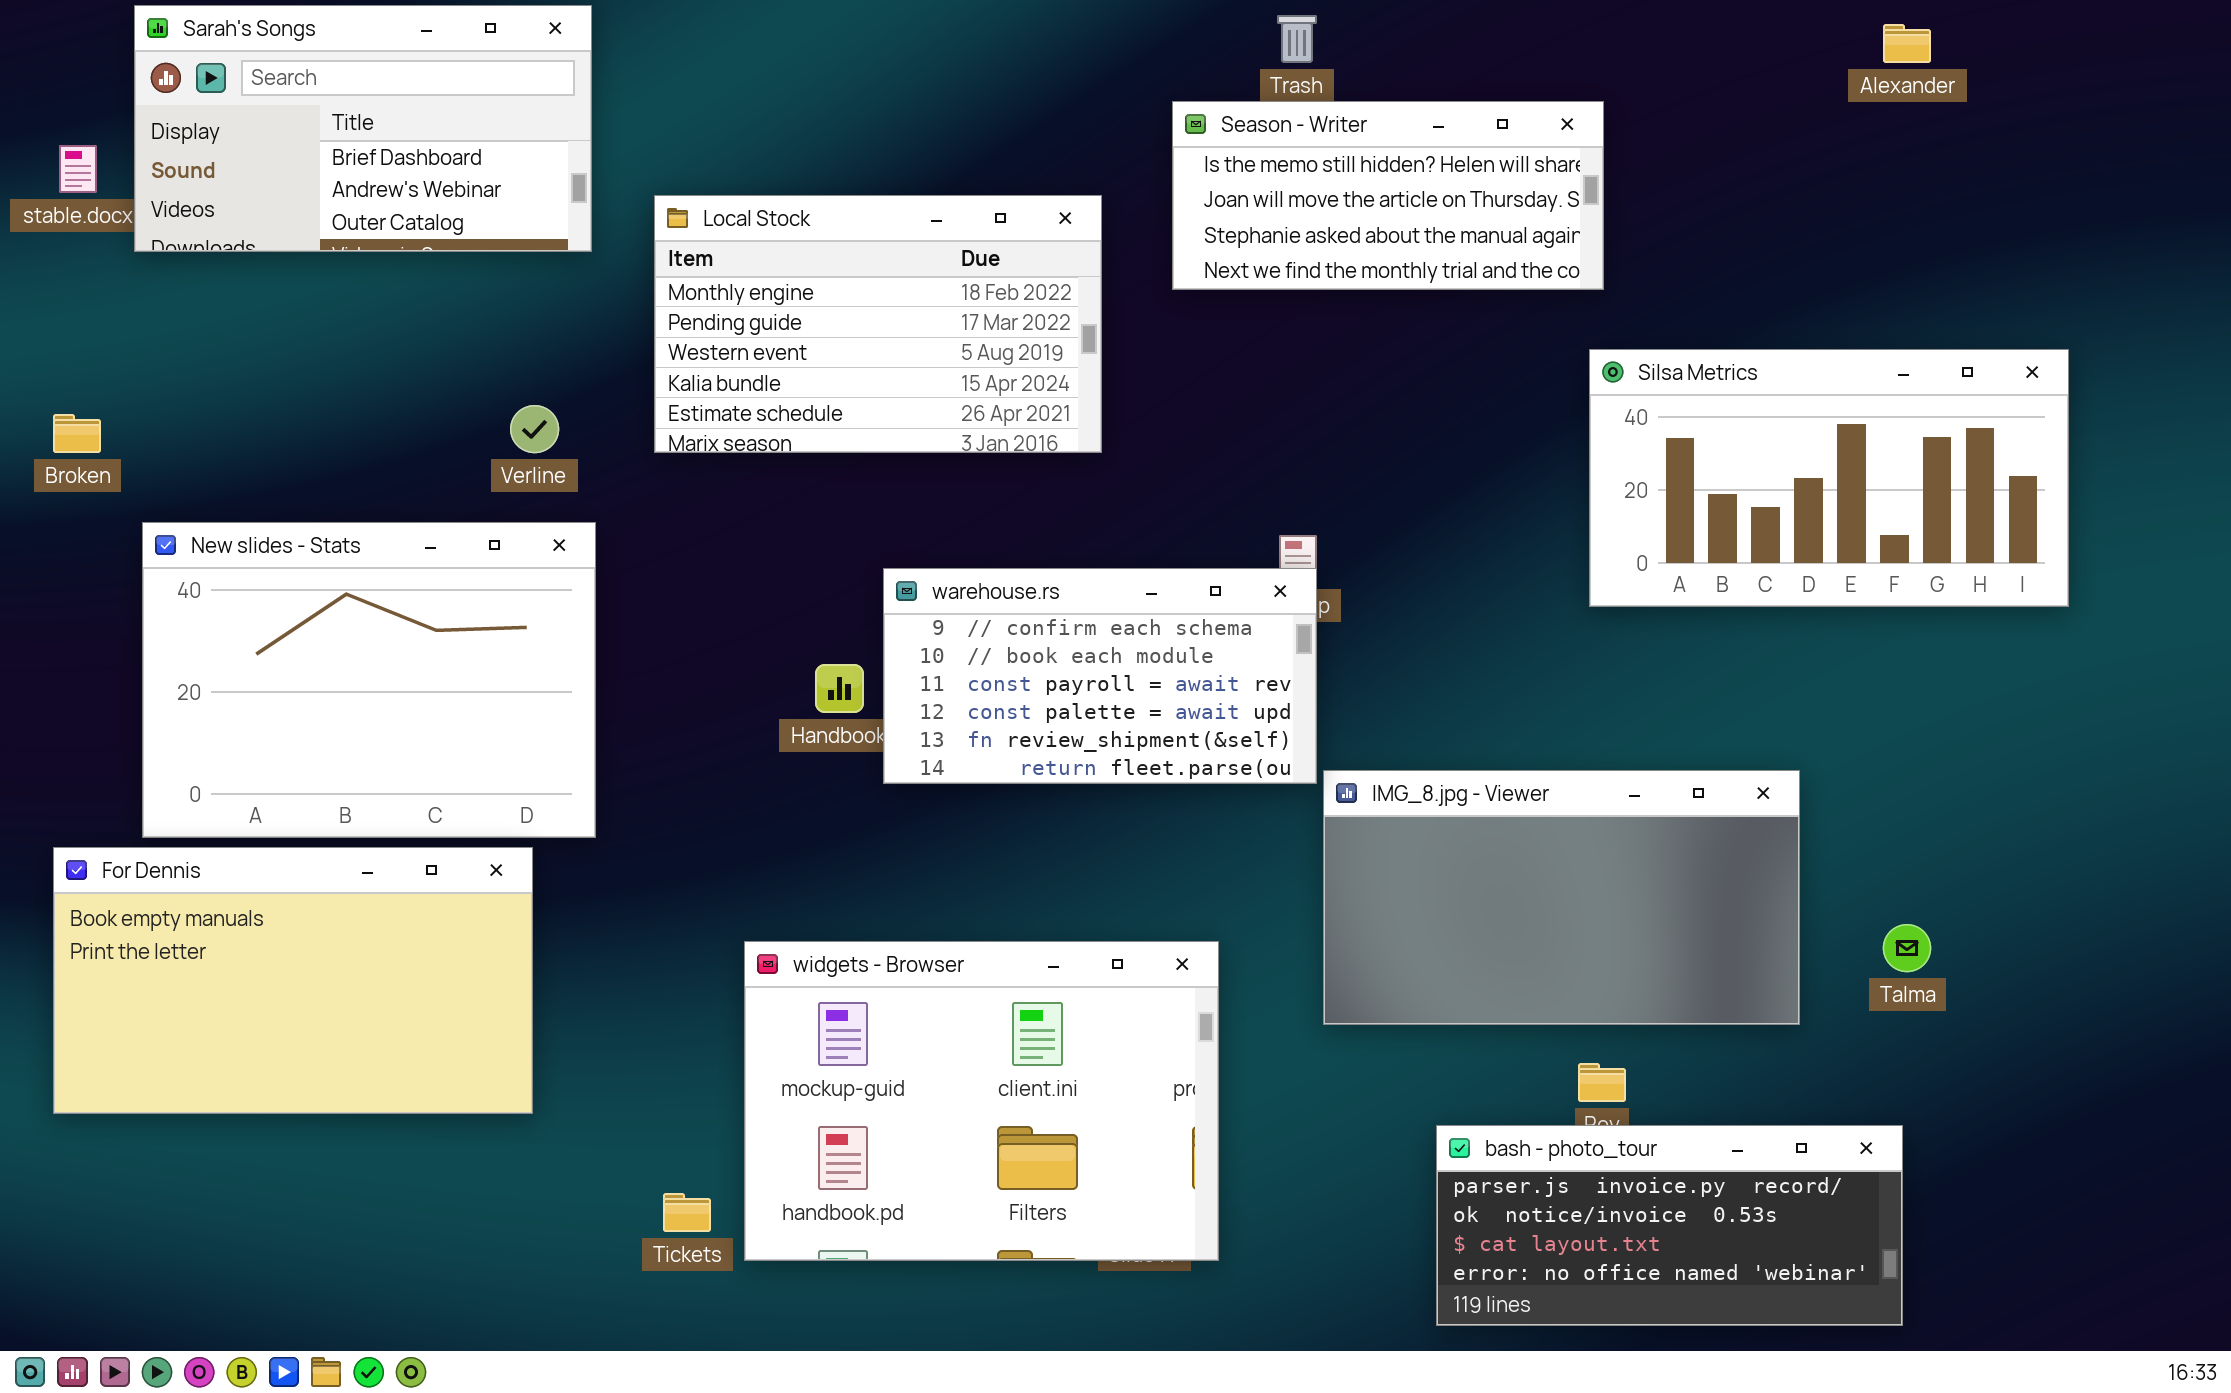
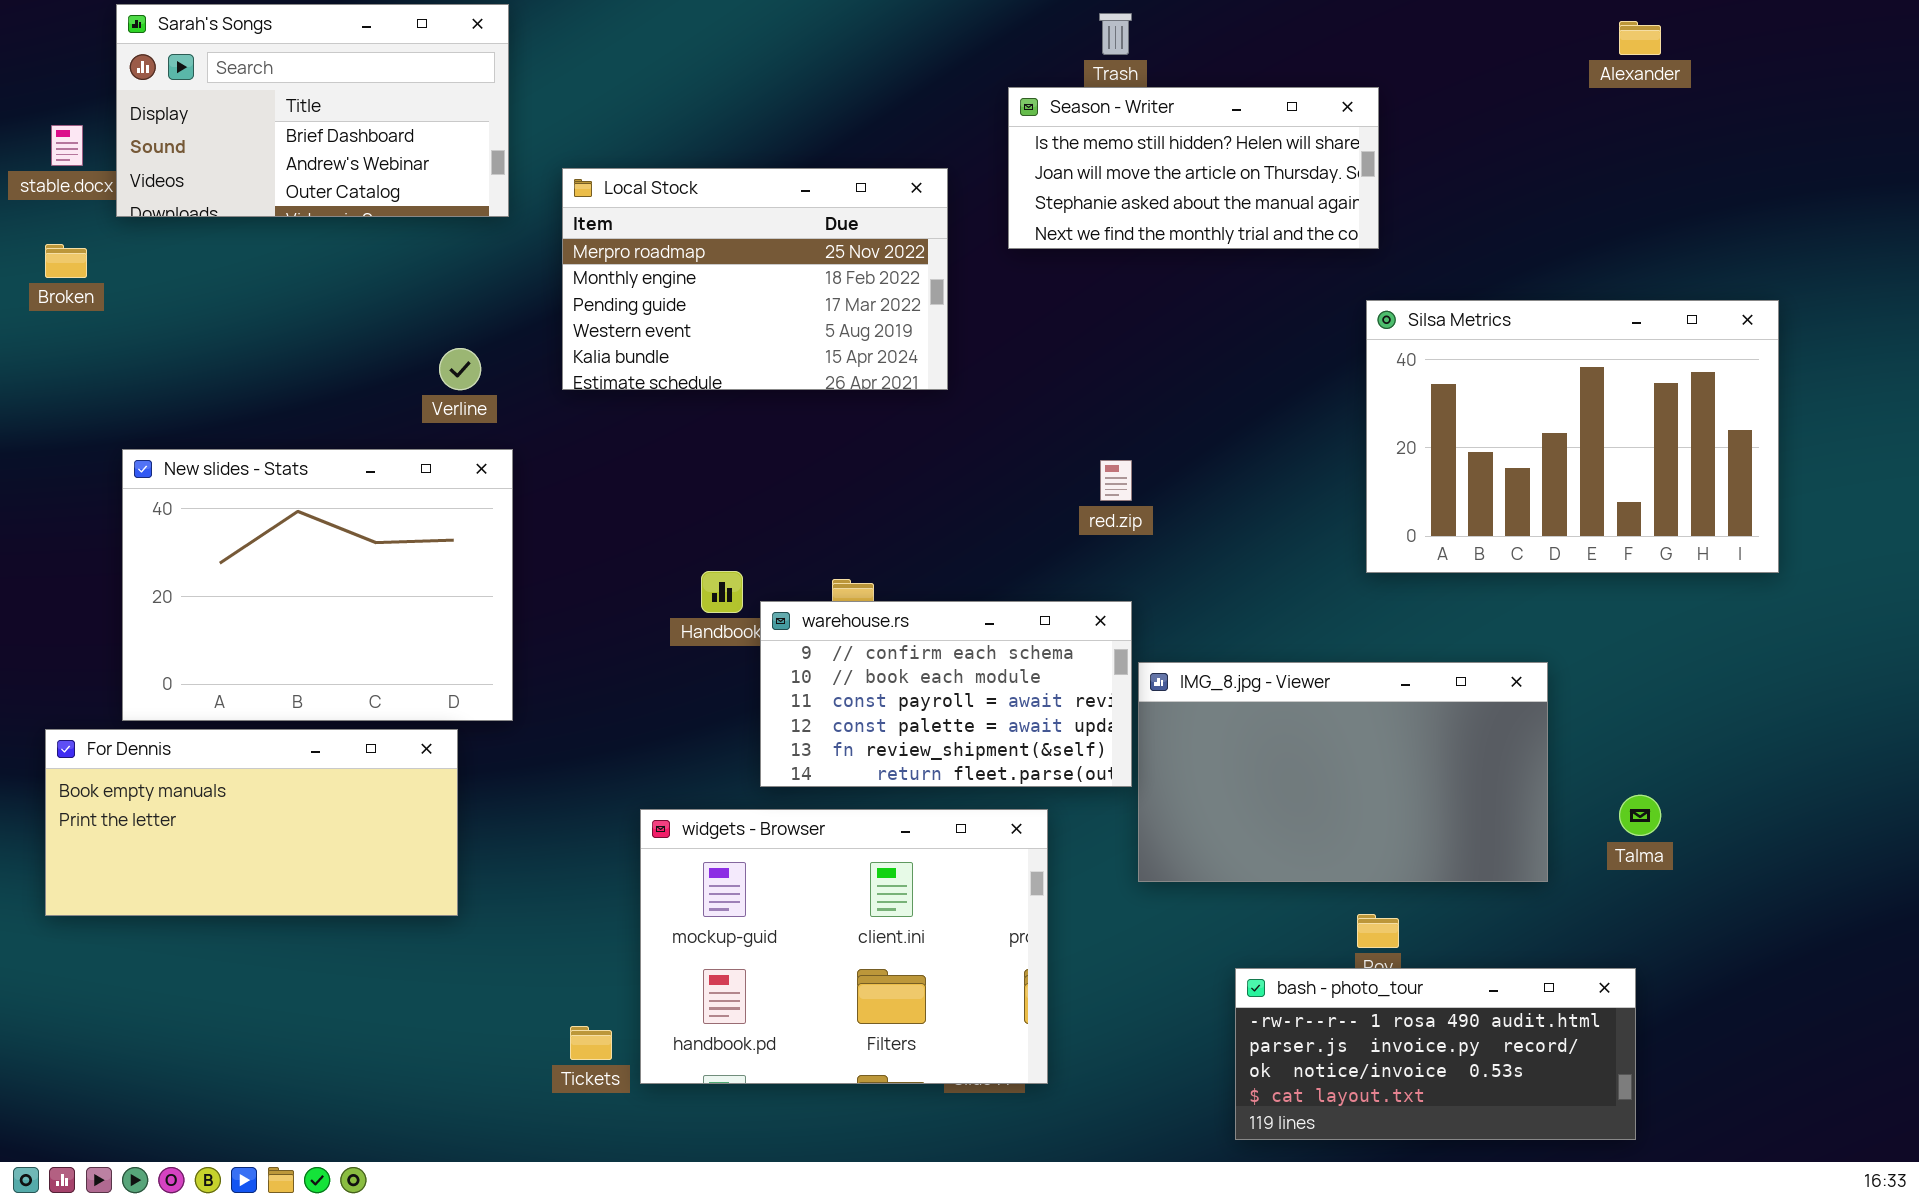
Local Stock: [654,195,1102,453] -> [562,168,948,390], scrolled up 1 row
Silsa Metrics: [1589,349,2069,607] -> [1366,300,1779,573], resized
Broken: [53,414,101,453] -> [45,244,87,278], moved
warehouse.rs: [883,568,1317,784] -> [760,601,1132,787], moved
For Dennis: [53,847,533,1114] -> [45,729,458,916], resized
bash - photo_tour: [1436,1125,1903,1326] -> [1235,968,1636,1140], scrolled up 1 row

